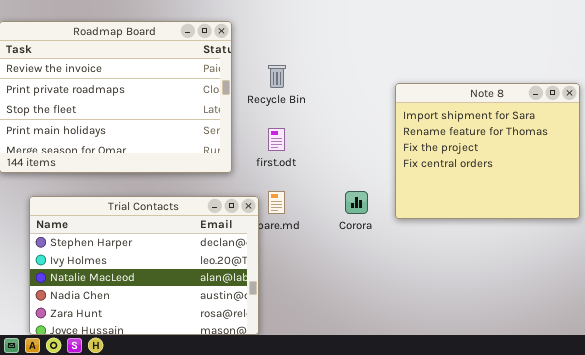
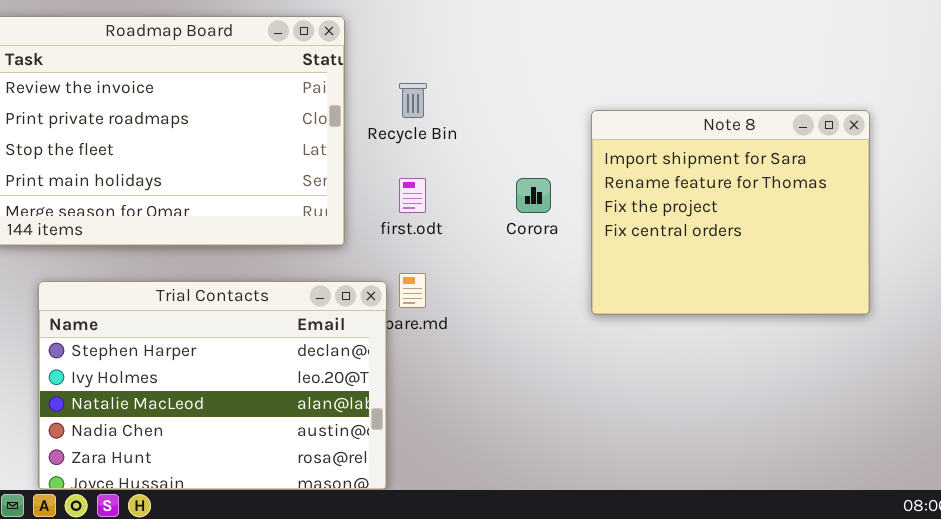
Corora: [345,191,368,214] -> [516,178,551,213], moved

